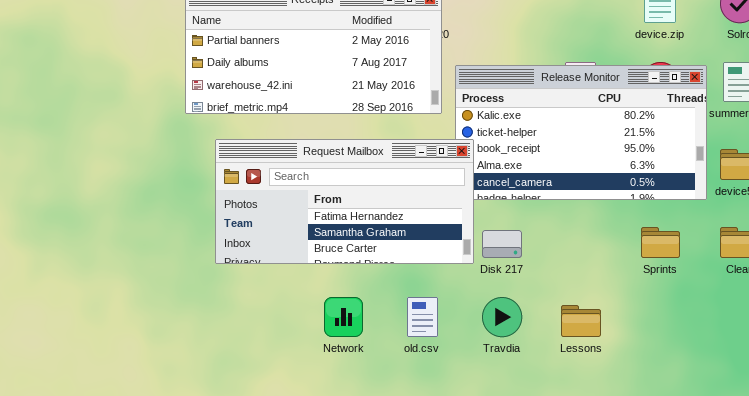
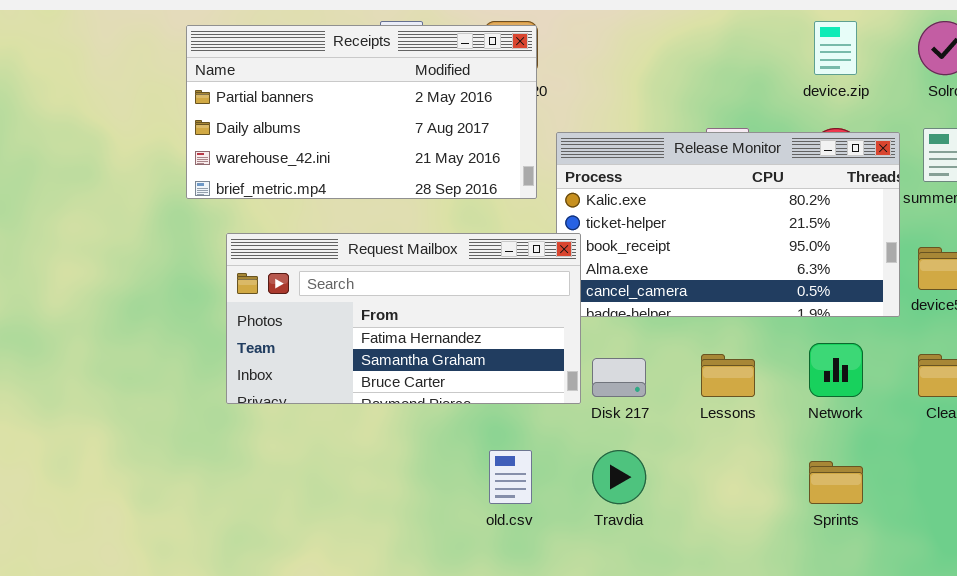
Sprints: [641,227,680,258] -> [809,461,863,504], moved
Network: [324,297,363,337] -> [809,343,863,397], moved
Lessons: [561,305,601,337] -> [701,354,755,397], moved

